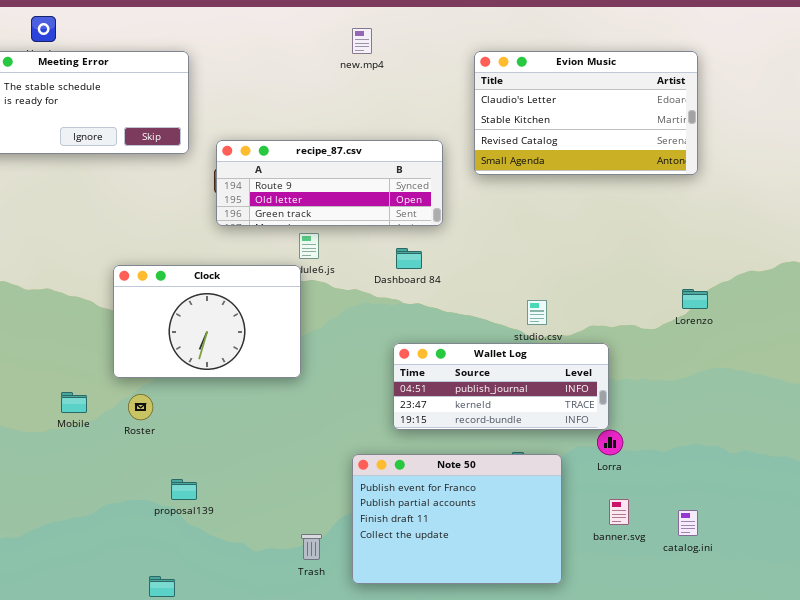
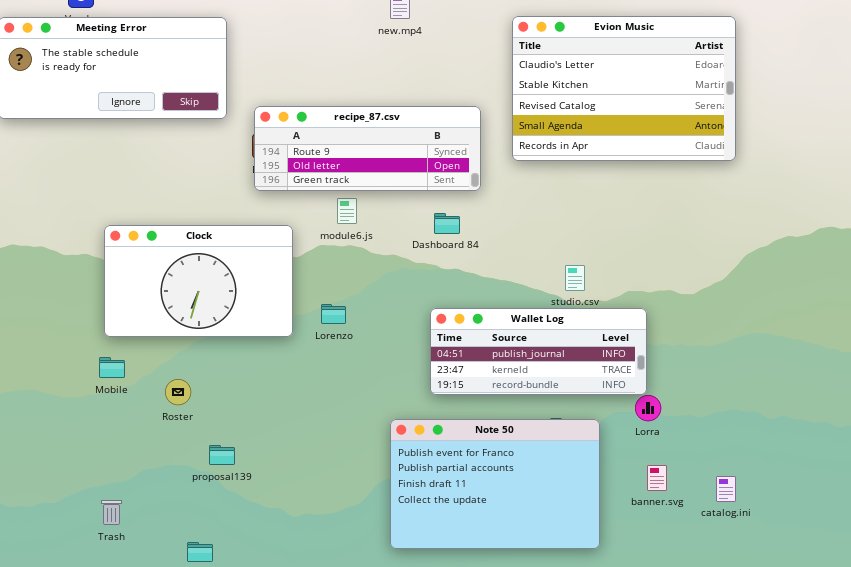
Evion Music: [474,51,698,175] -> [512,16,736,161], resized
Clock: [113,265,301,378] -> [104,225,293,337], moved
Lorenzo: [682,289,708,309] -> [321,304,346,324], moved
Roster: [128,394,153,420] -> [165,379,191,405], moved
Trash: [301,534,322,560] -> [101,500,122,525], moved

